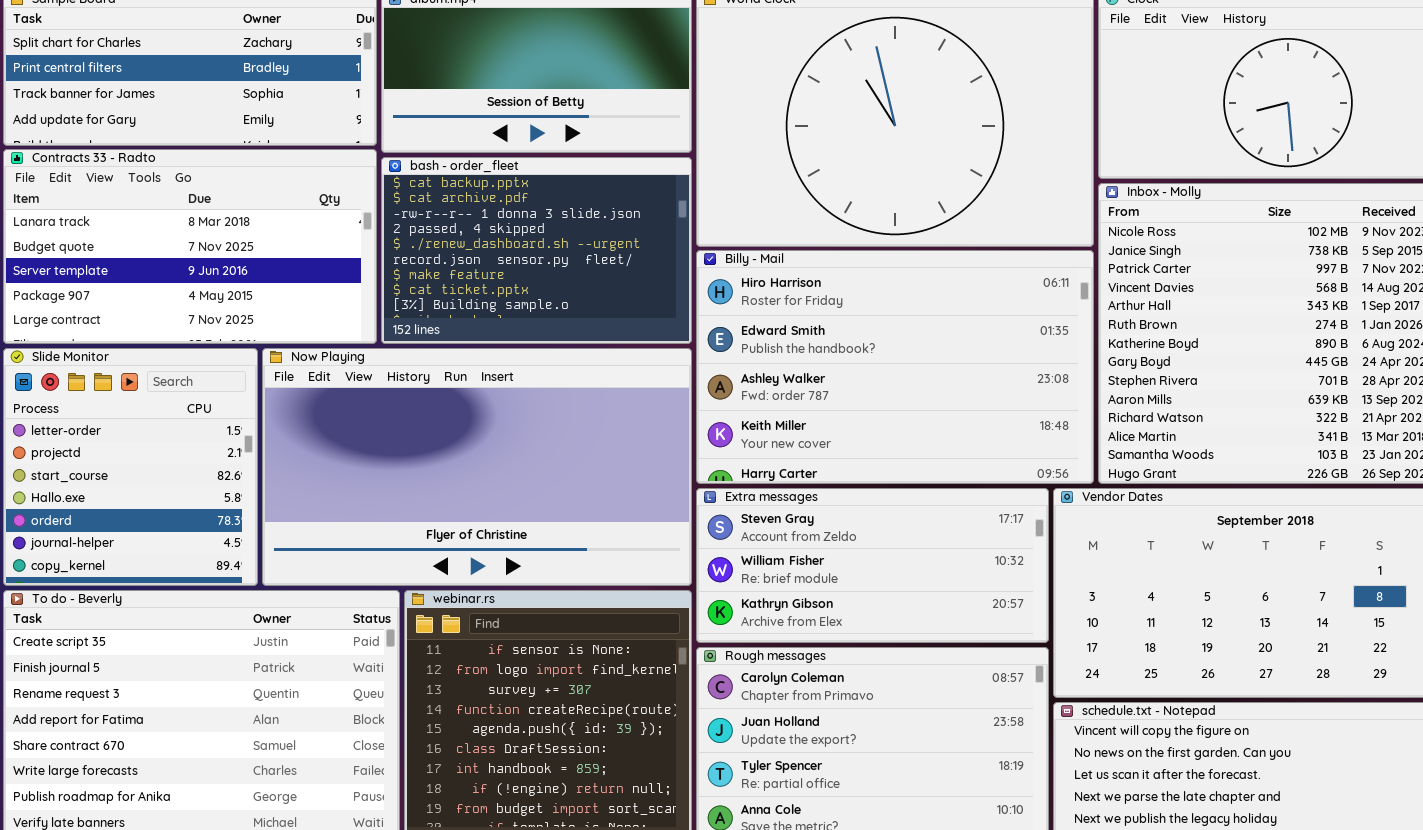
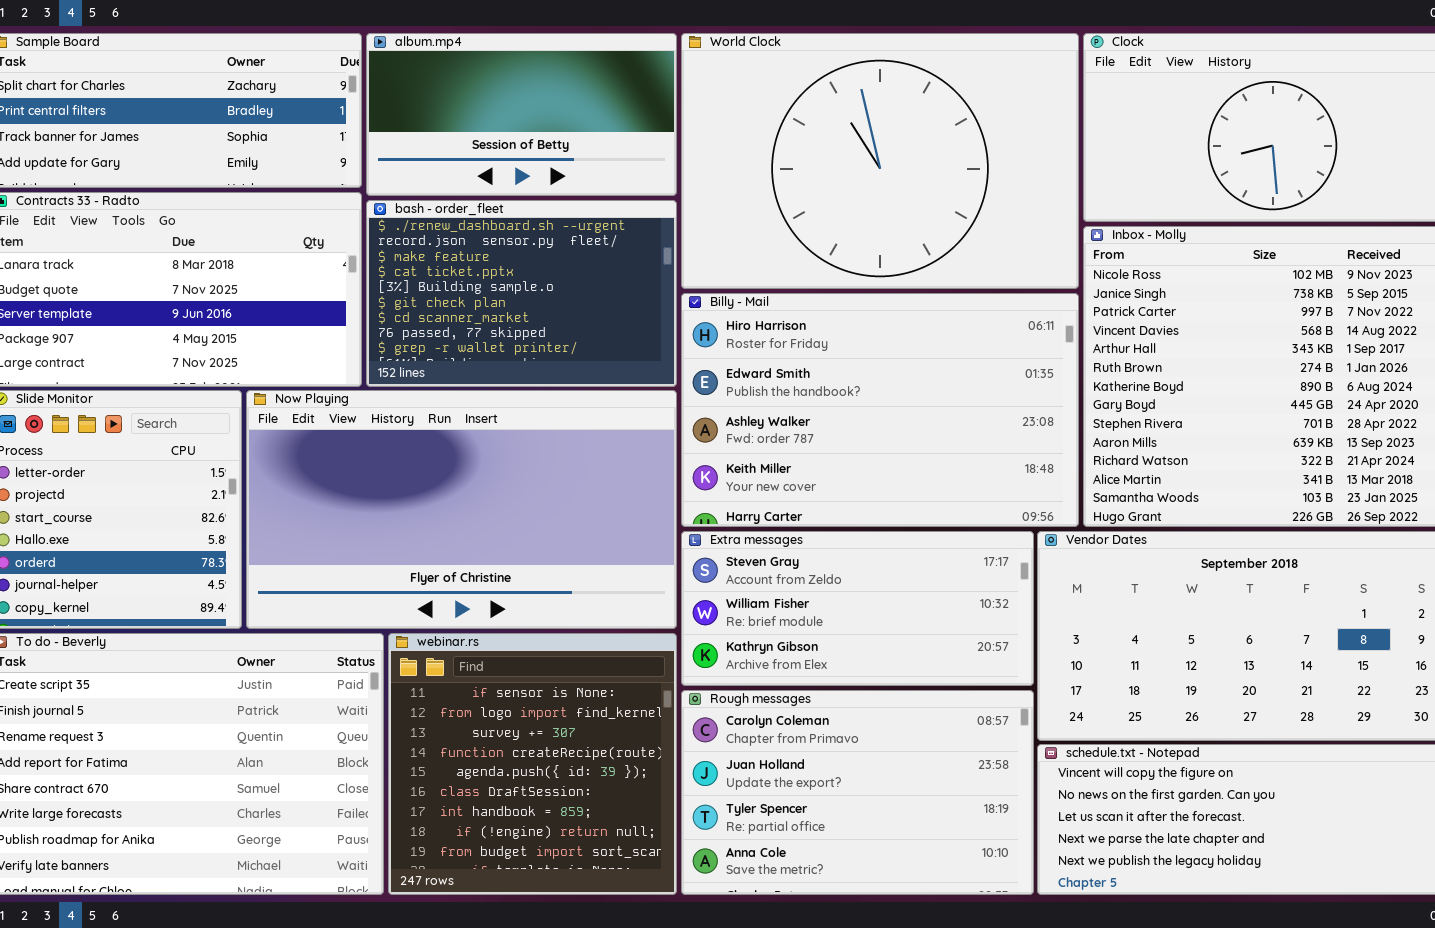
bash - order_fleet: [381,157,692,344] -> [366,200,677,387], scrolled down 4 rows

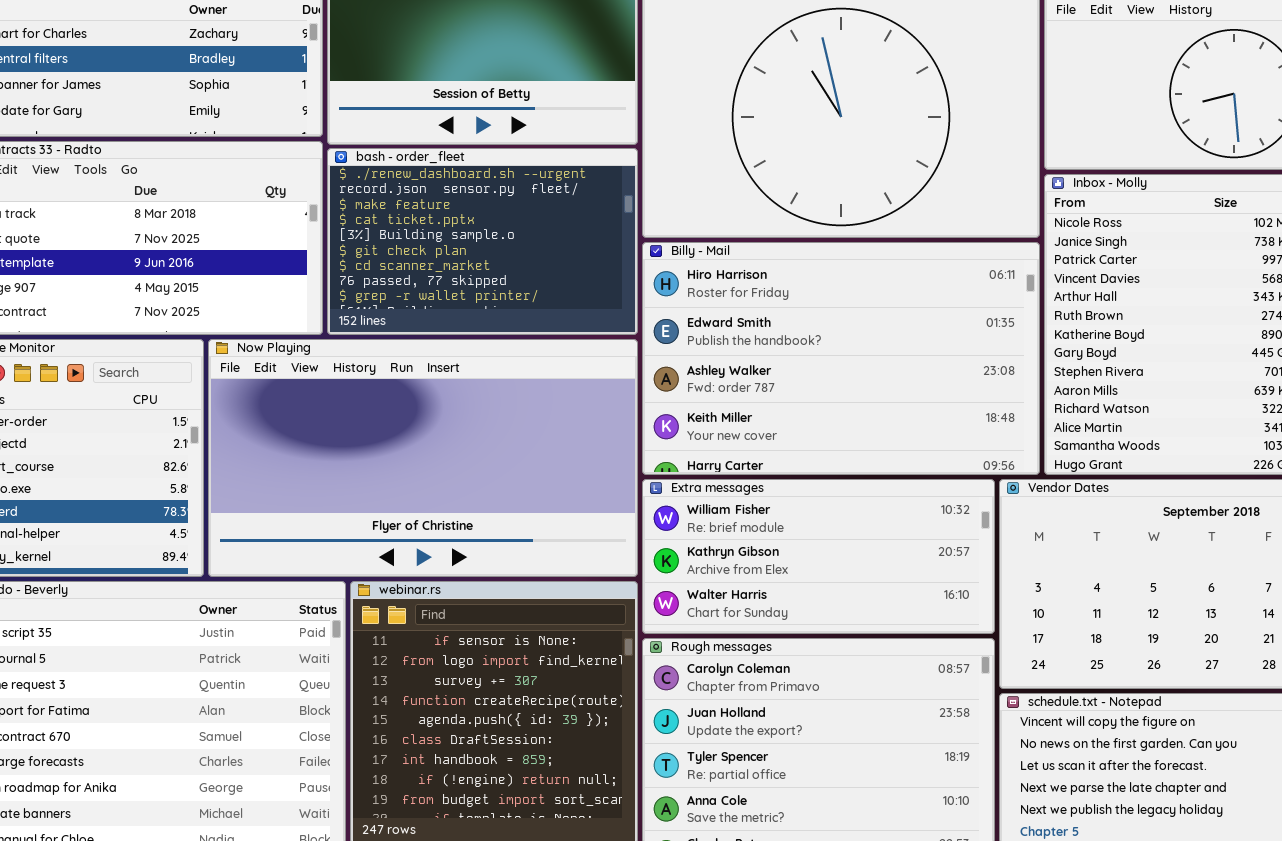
Extra messages: [681,531,1034,686] -> [642,479,995,634], scrolled down 1 row

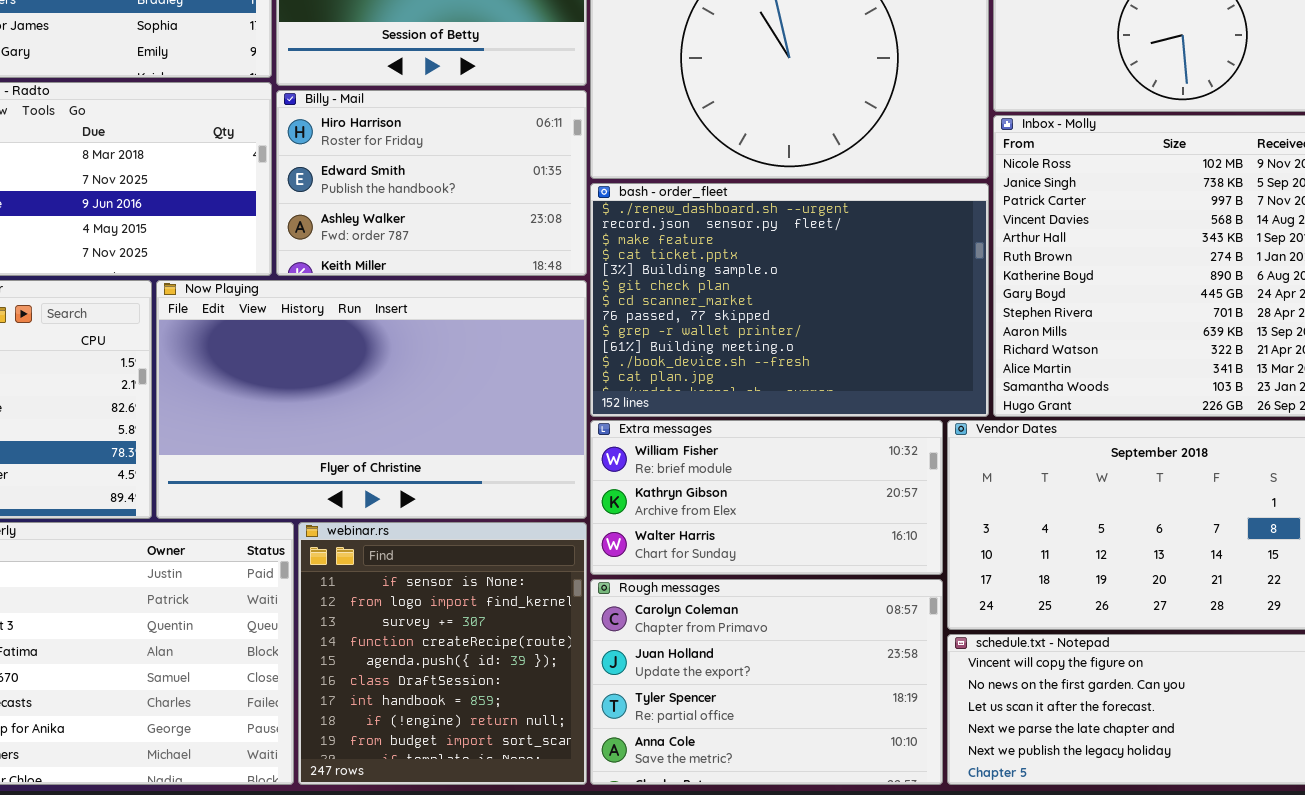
bash - order_fleet: [327,148,638,335] -> [590,183,989,417], moved, resized
Billy - Mail: [642,242,1040,475] -> [276,90,587,276], moved, resized

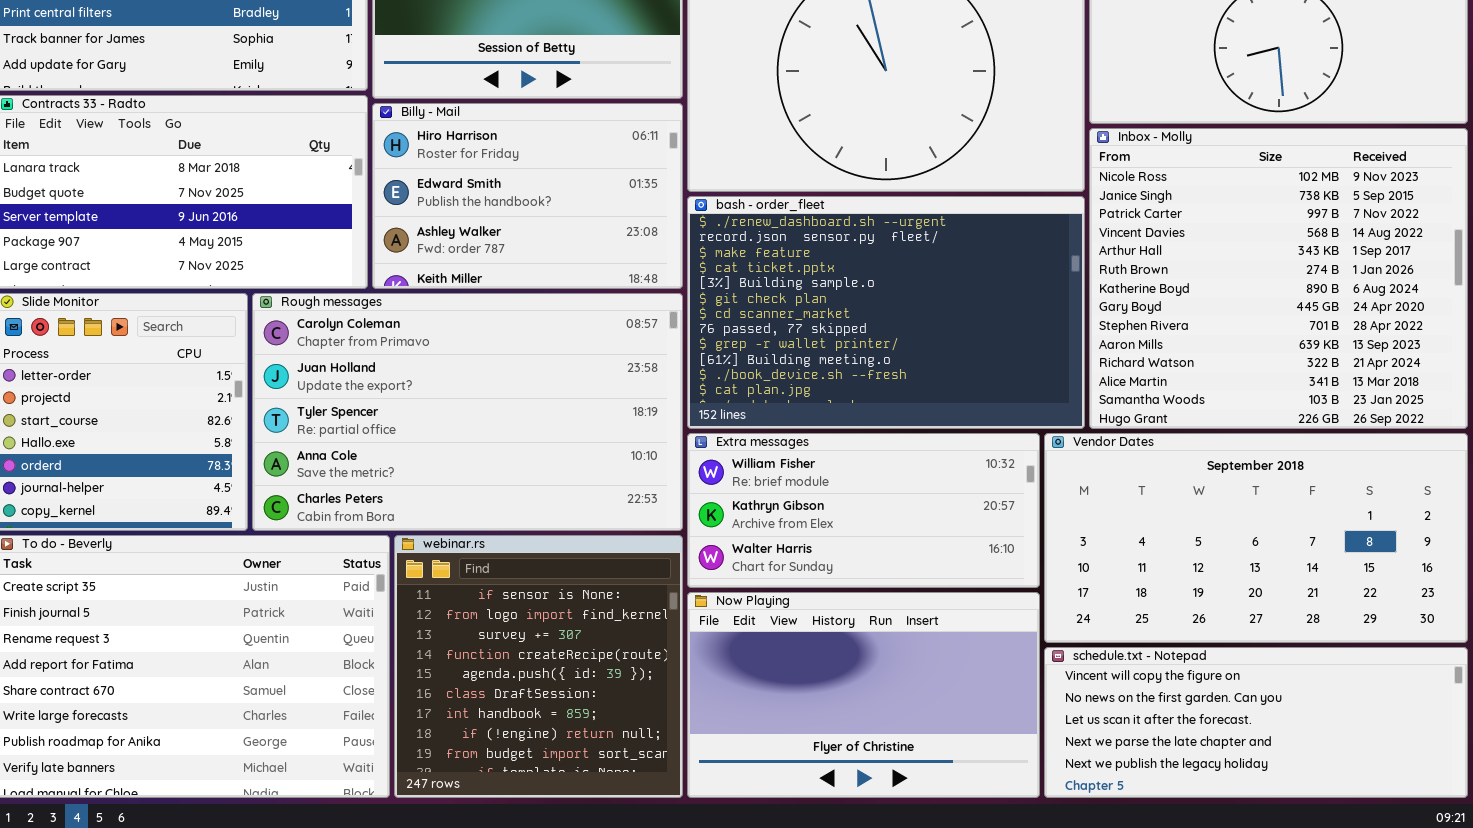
Now Playing: [156,280,587,519] -> [687,592,1040,798], moved, resized
Rough messages: [590,579,943,785] -> [252,293,683,531], moved, resized

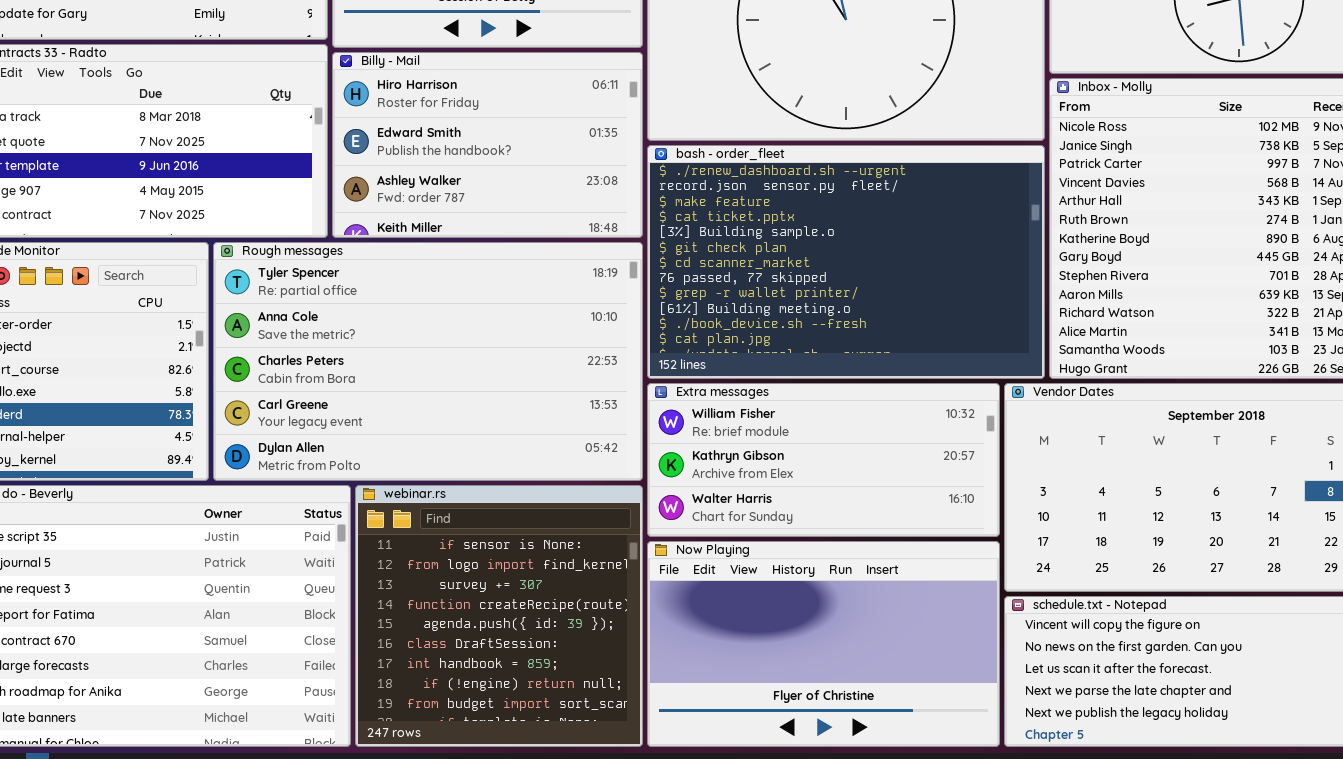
Rough messages: [252,293,683,531] -> [213,242,643,481], scrolled down 2 rows

